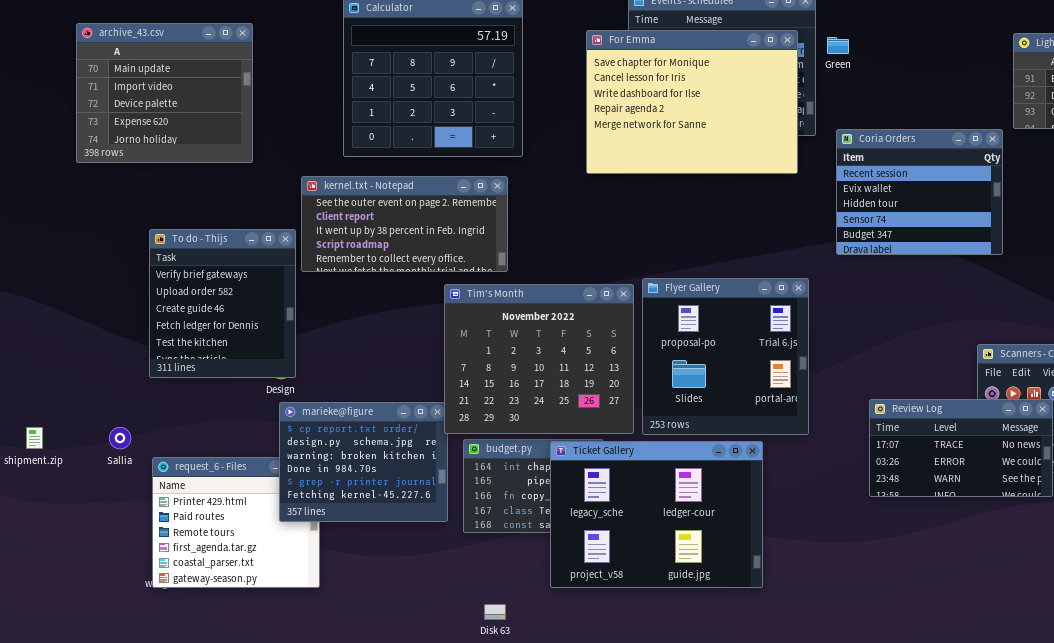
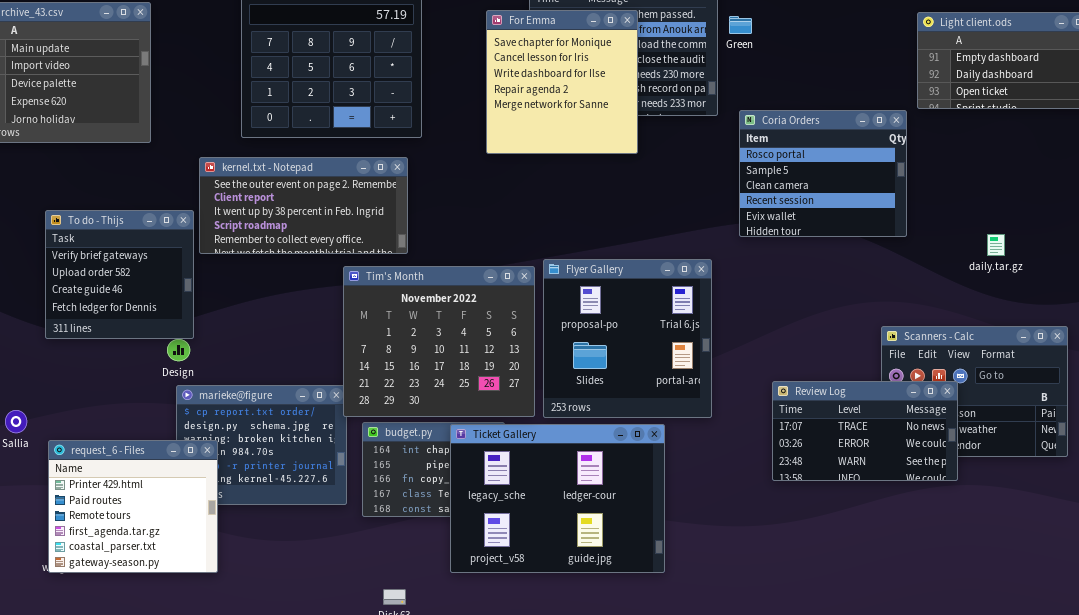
For Emma: [586,30,798,174] -> [486,10,638,154], resized
Coria Orders: [836,129,1003,255] -> [739,110,907,237], scrolled up 3 rows
To do - Thijs: [149,229,296,378] -> [45,210,194,339], resized
request_6 - Files: [152,457,320,588] -> [48,440,218,573], raised

